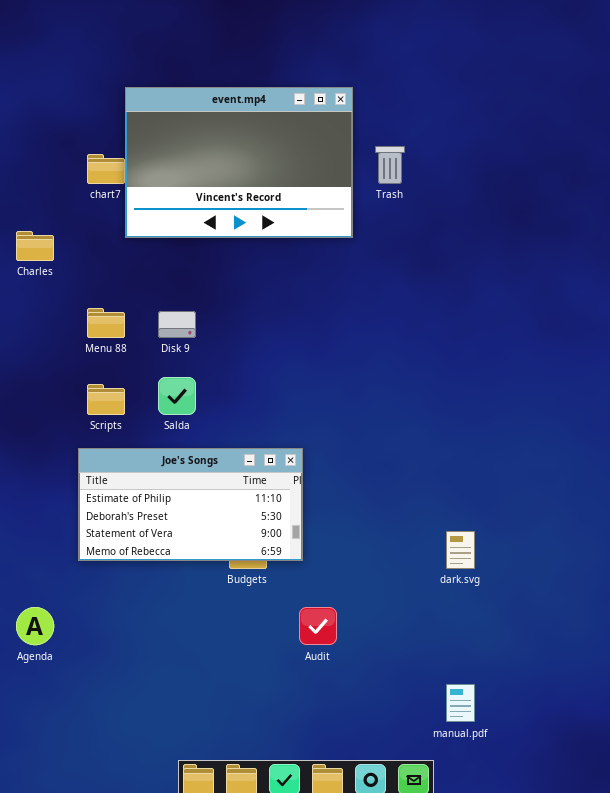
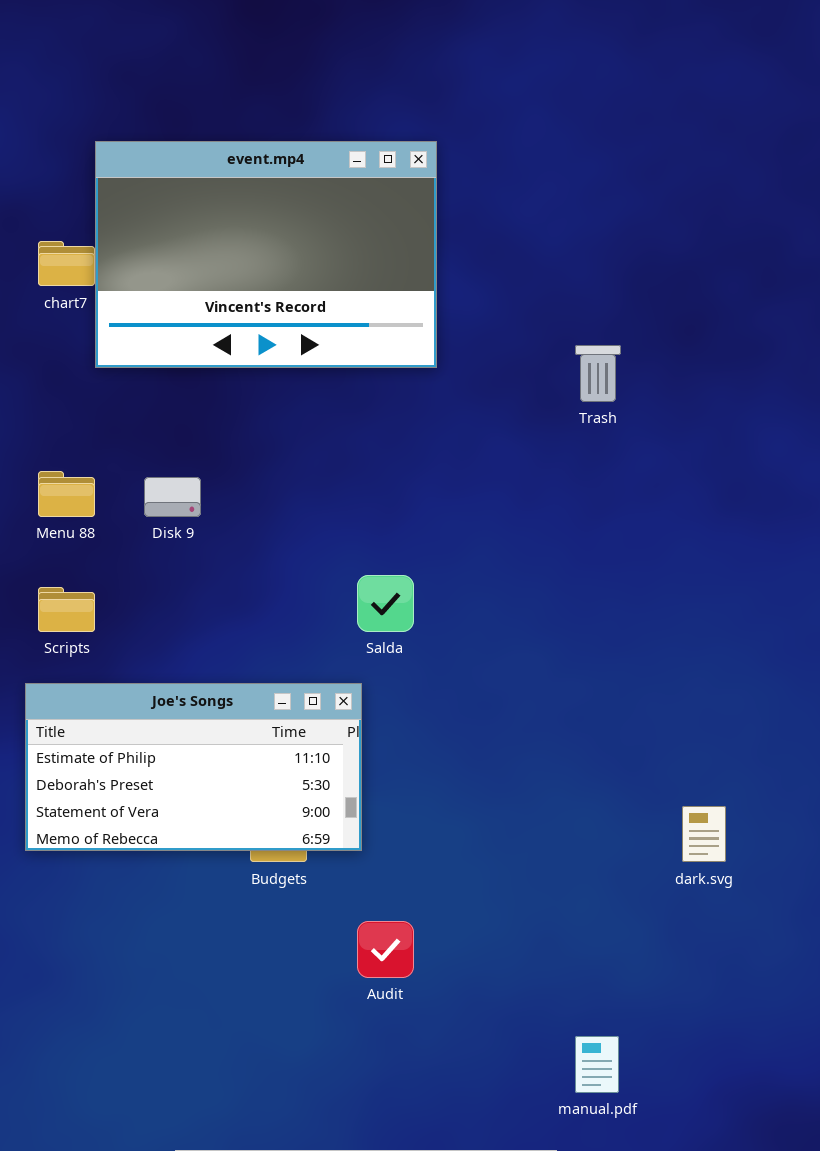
Trash: [375,146,405,184] -> [575,345,621,402], moved
Salda: [158,377,196,415] -> [357,575,414,632], moved
dark.svg: [446,531,475,569] -> [682,806,726,862], moved

